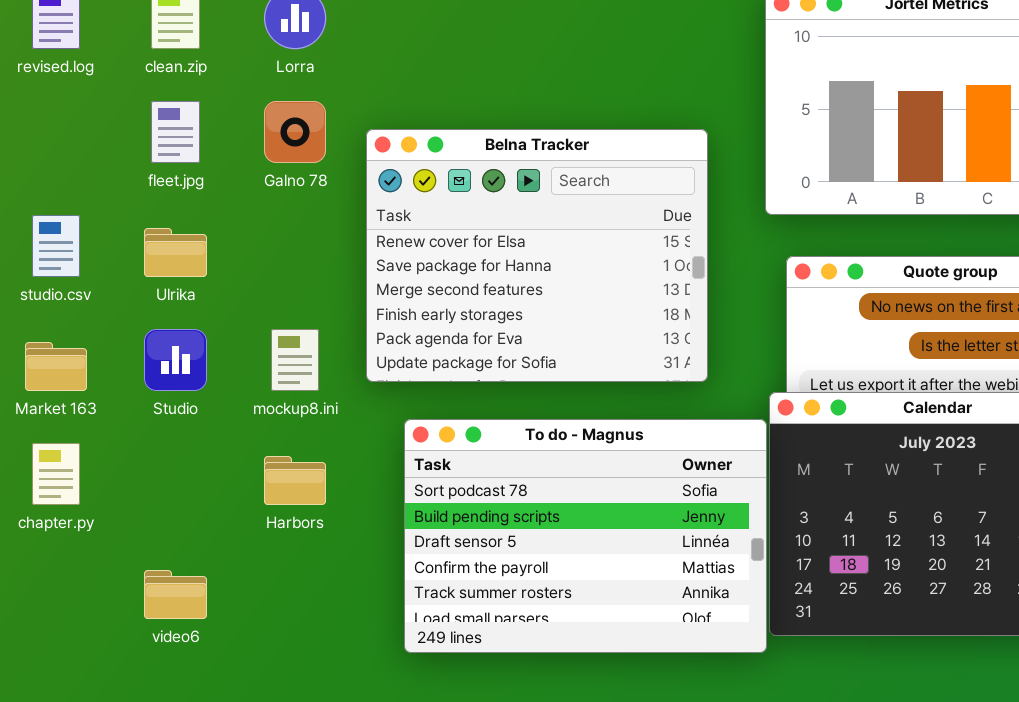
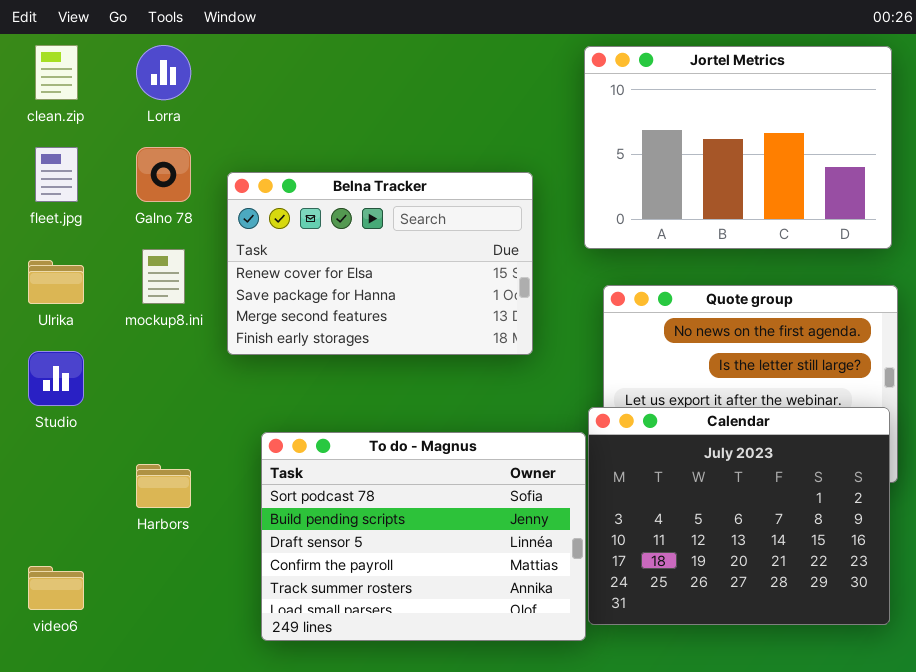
Belna Tracker: [366,129,708,382] -> [227,172,533,355], resized
mockup8.ini: [271,329,319,391] -> [142,249,185,304], moved

